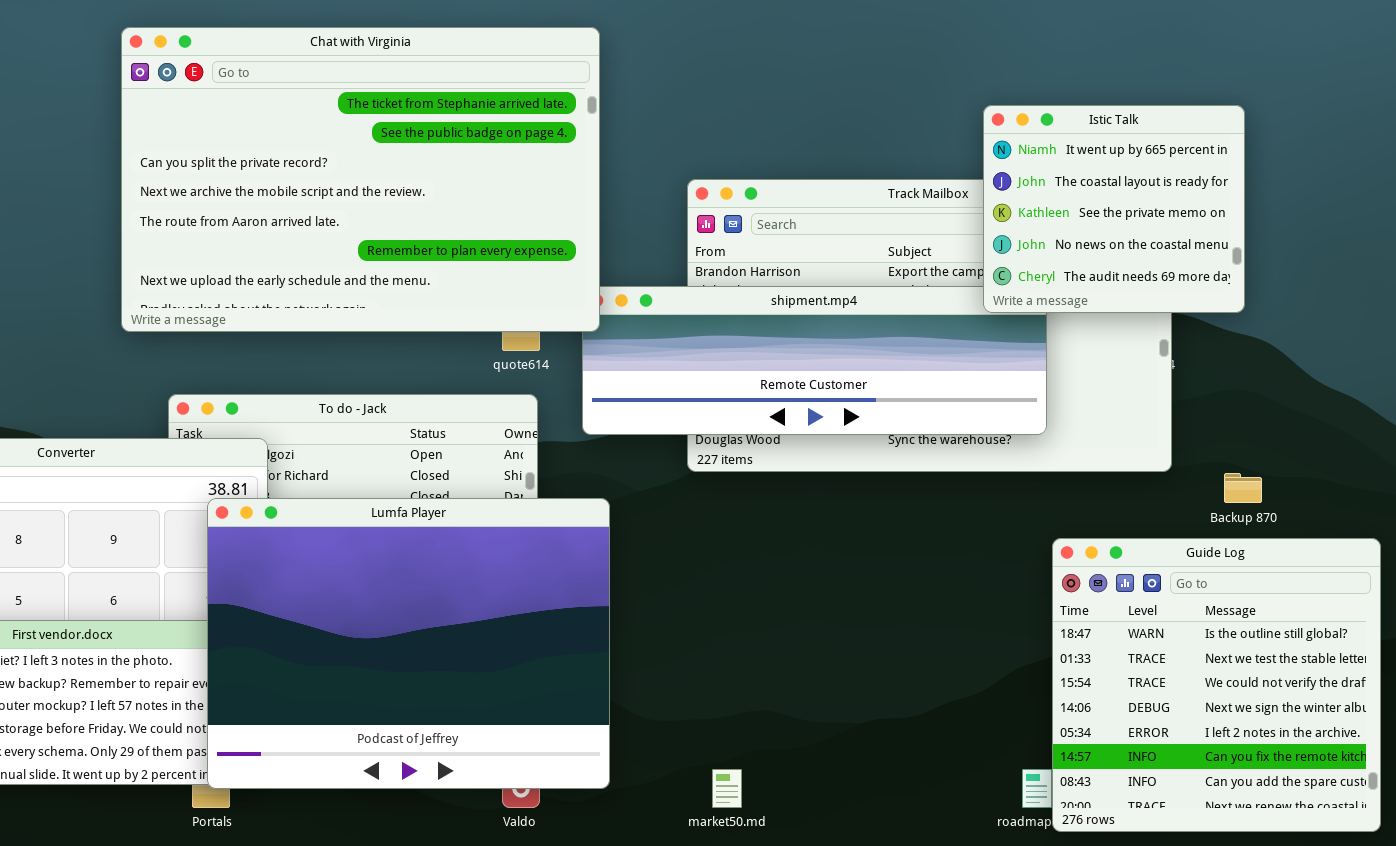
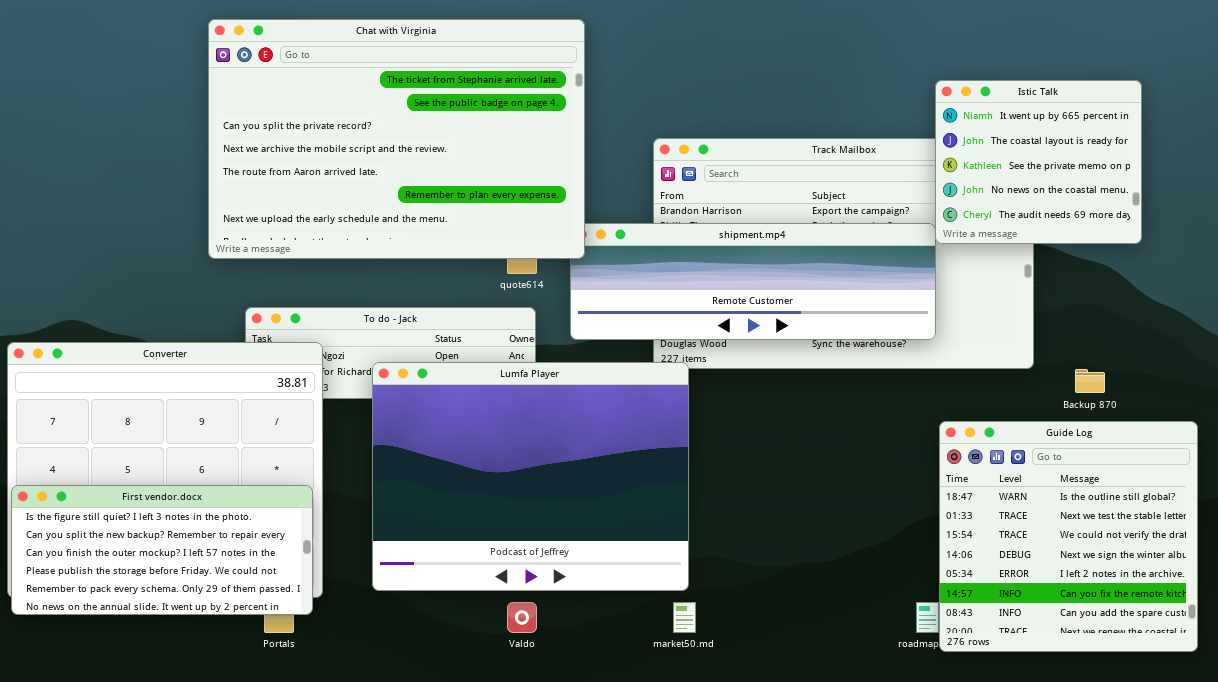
Istic Talk: [983,105,1245,313] -> [935,80,1142,244], moved
Lumfa Player: [207,498,610,789] -> [372,362,689,591], moved

